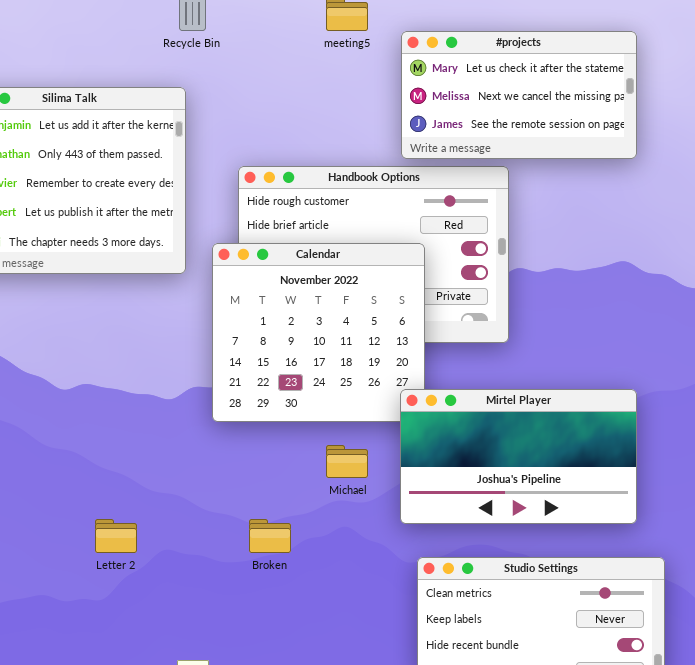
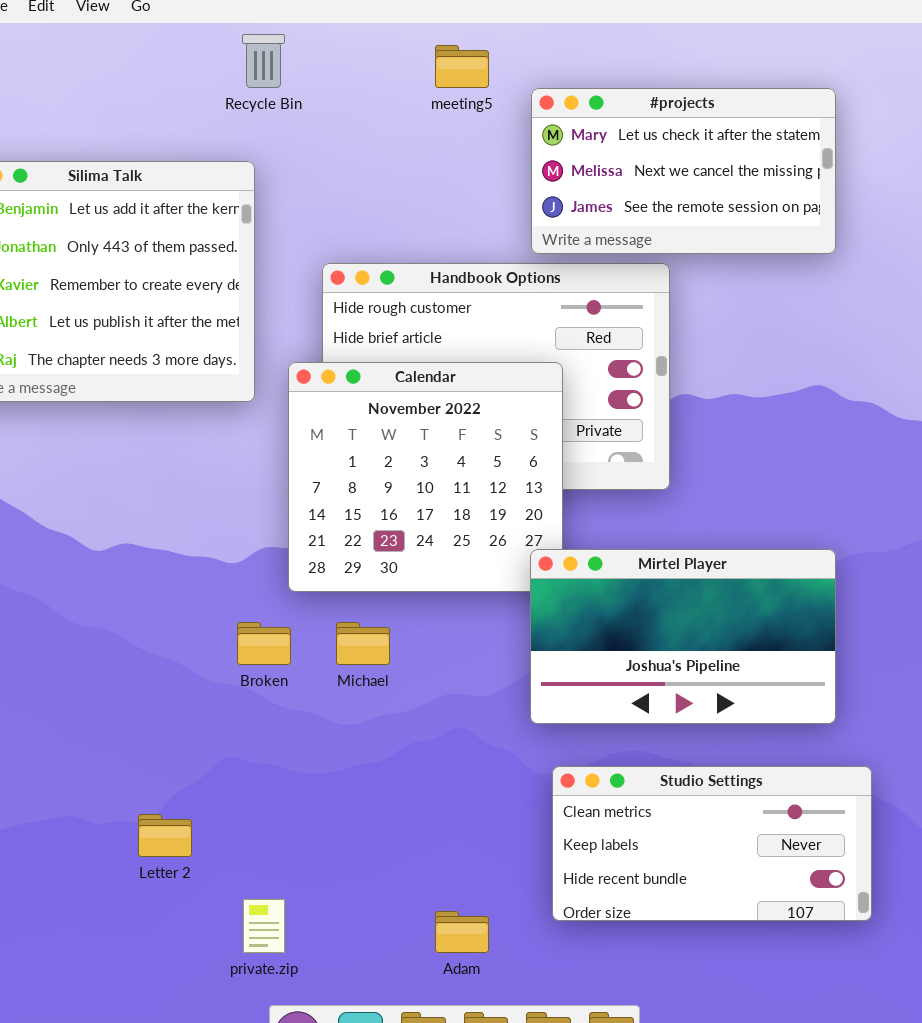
Michael: [326,445,368,478] -> [336,622,390,665], moved
Letter 2: [95,519,137,553] -> [138,814,192,857], moved
Broken: [249,519,291,553] -> [237,622,291,665], moved

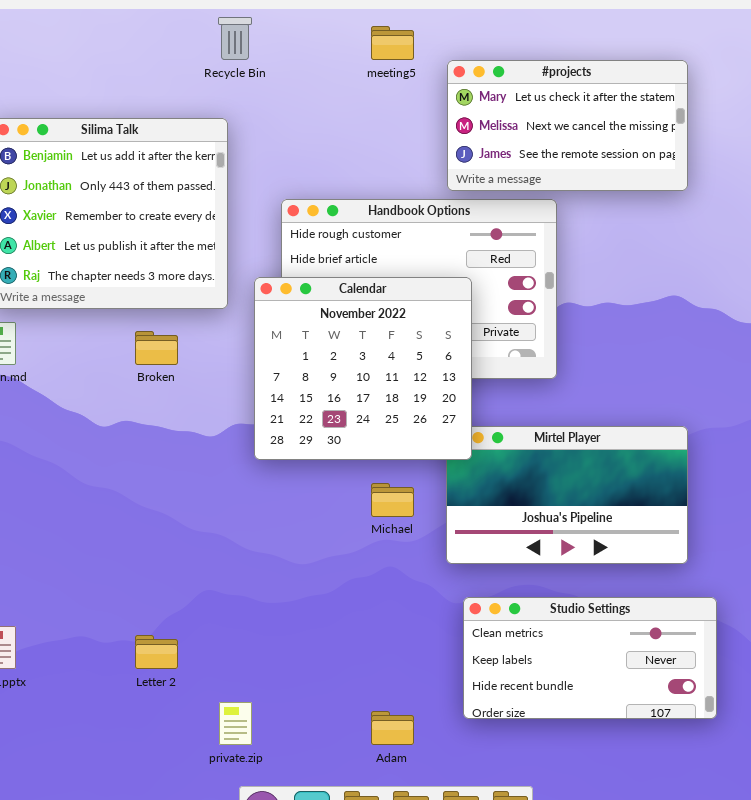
Calendar: [288,362,563,592] -> [254,277,472,460], raised
Broken: [237,622,291,665] -> [135,331,178,365], moved
Michael: [336,622,390,665] -> [371,483,414,517], moved

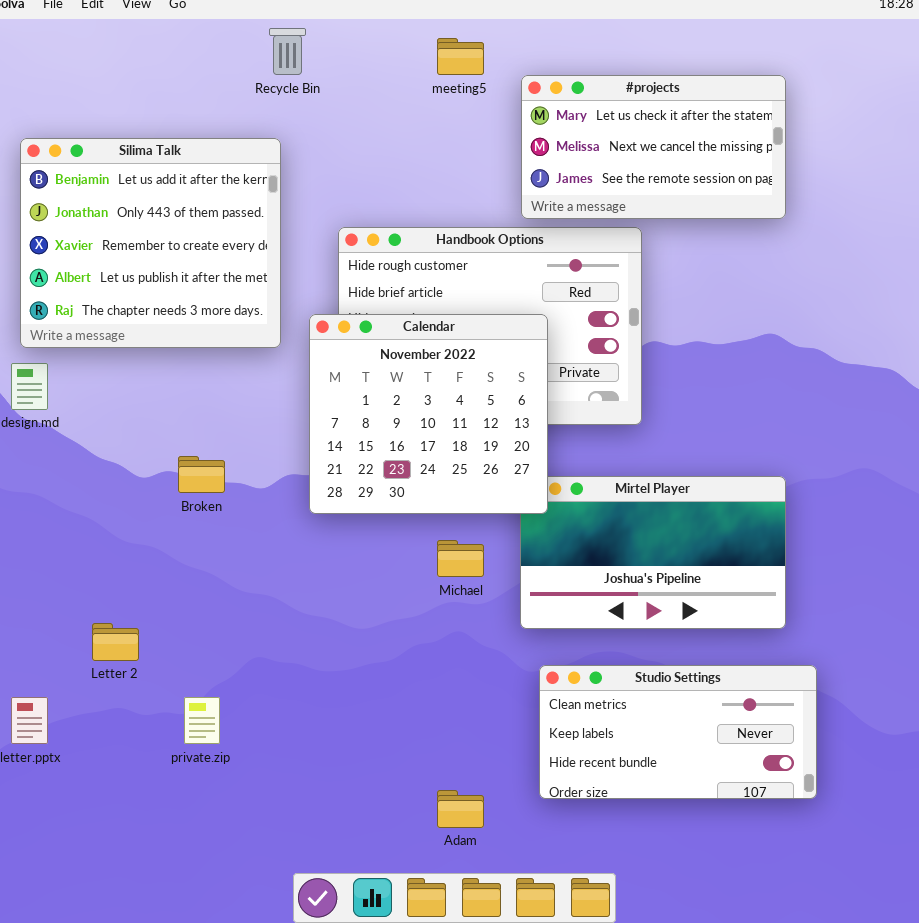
Broken: [135,331,178,365] -> [178,456,225,493], moved
Letter 2: [135,635,178,669] -> [92,623,139,661], moved
private.zip: [219,702,252,745] -> [184,697,220,744], moved

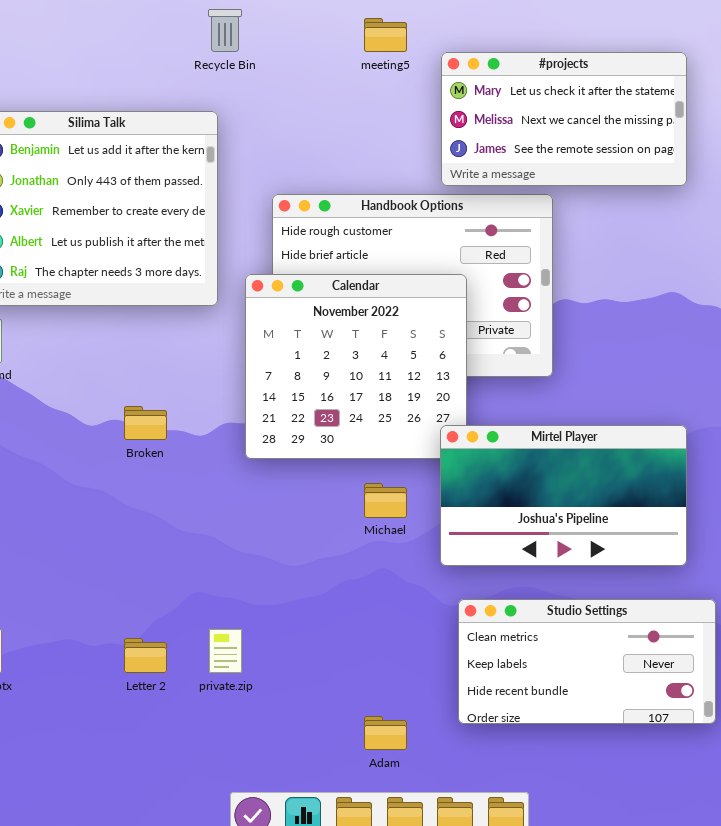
Mirtel Player: [520,476,786,629] -> [440,425,687,566], raised
Letter 2: [92,623,139,661] -> [124,638,167,673], moved
private.zip: [184,697,220,744] -> [209,629,242,673], moved

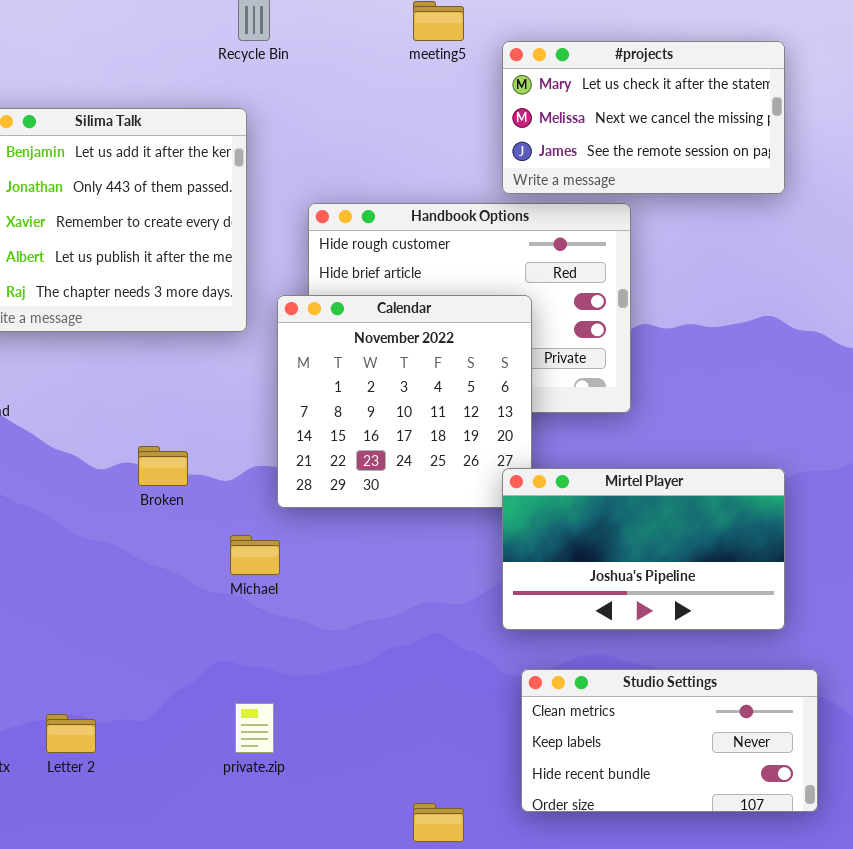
Michael: [364,483,407,518] -> [230,535,280,575], moved
Letter 2: [124,638,167,673] -> [46,714,96,753], moved

